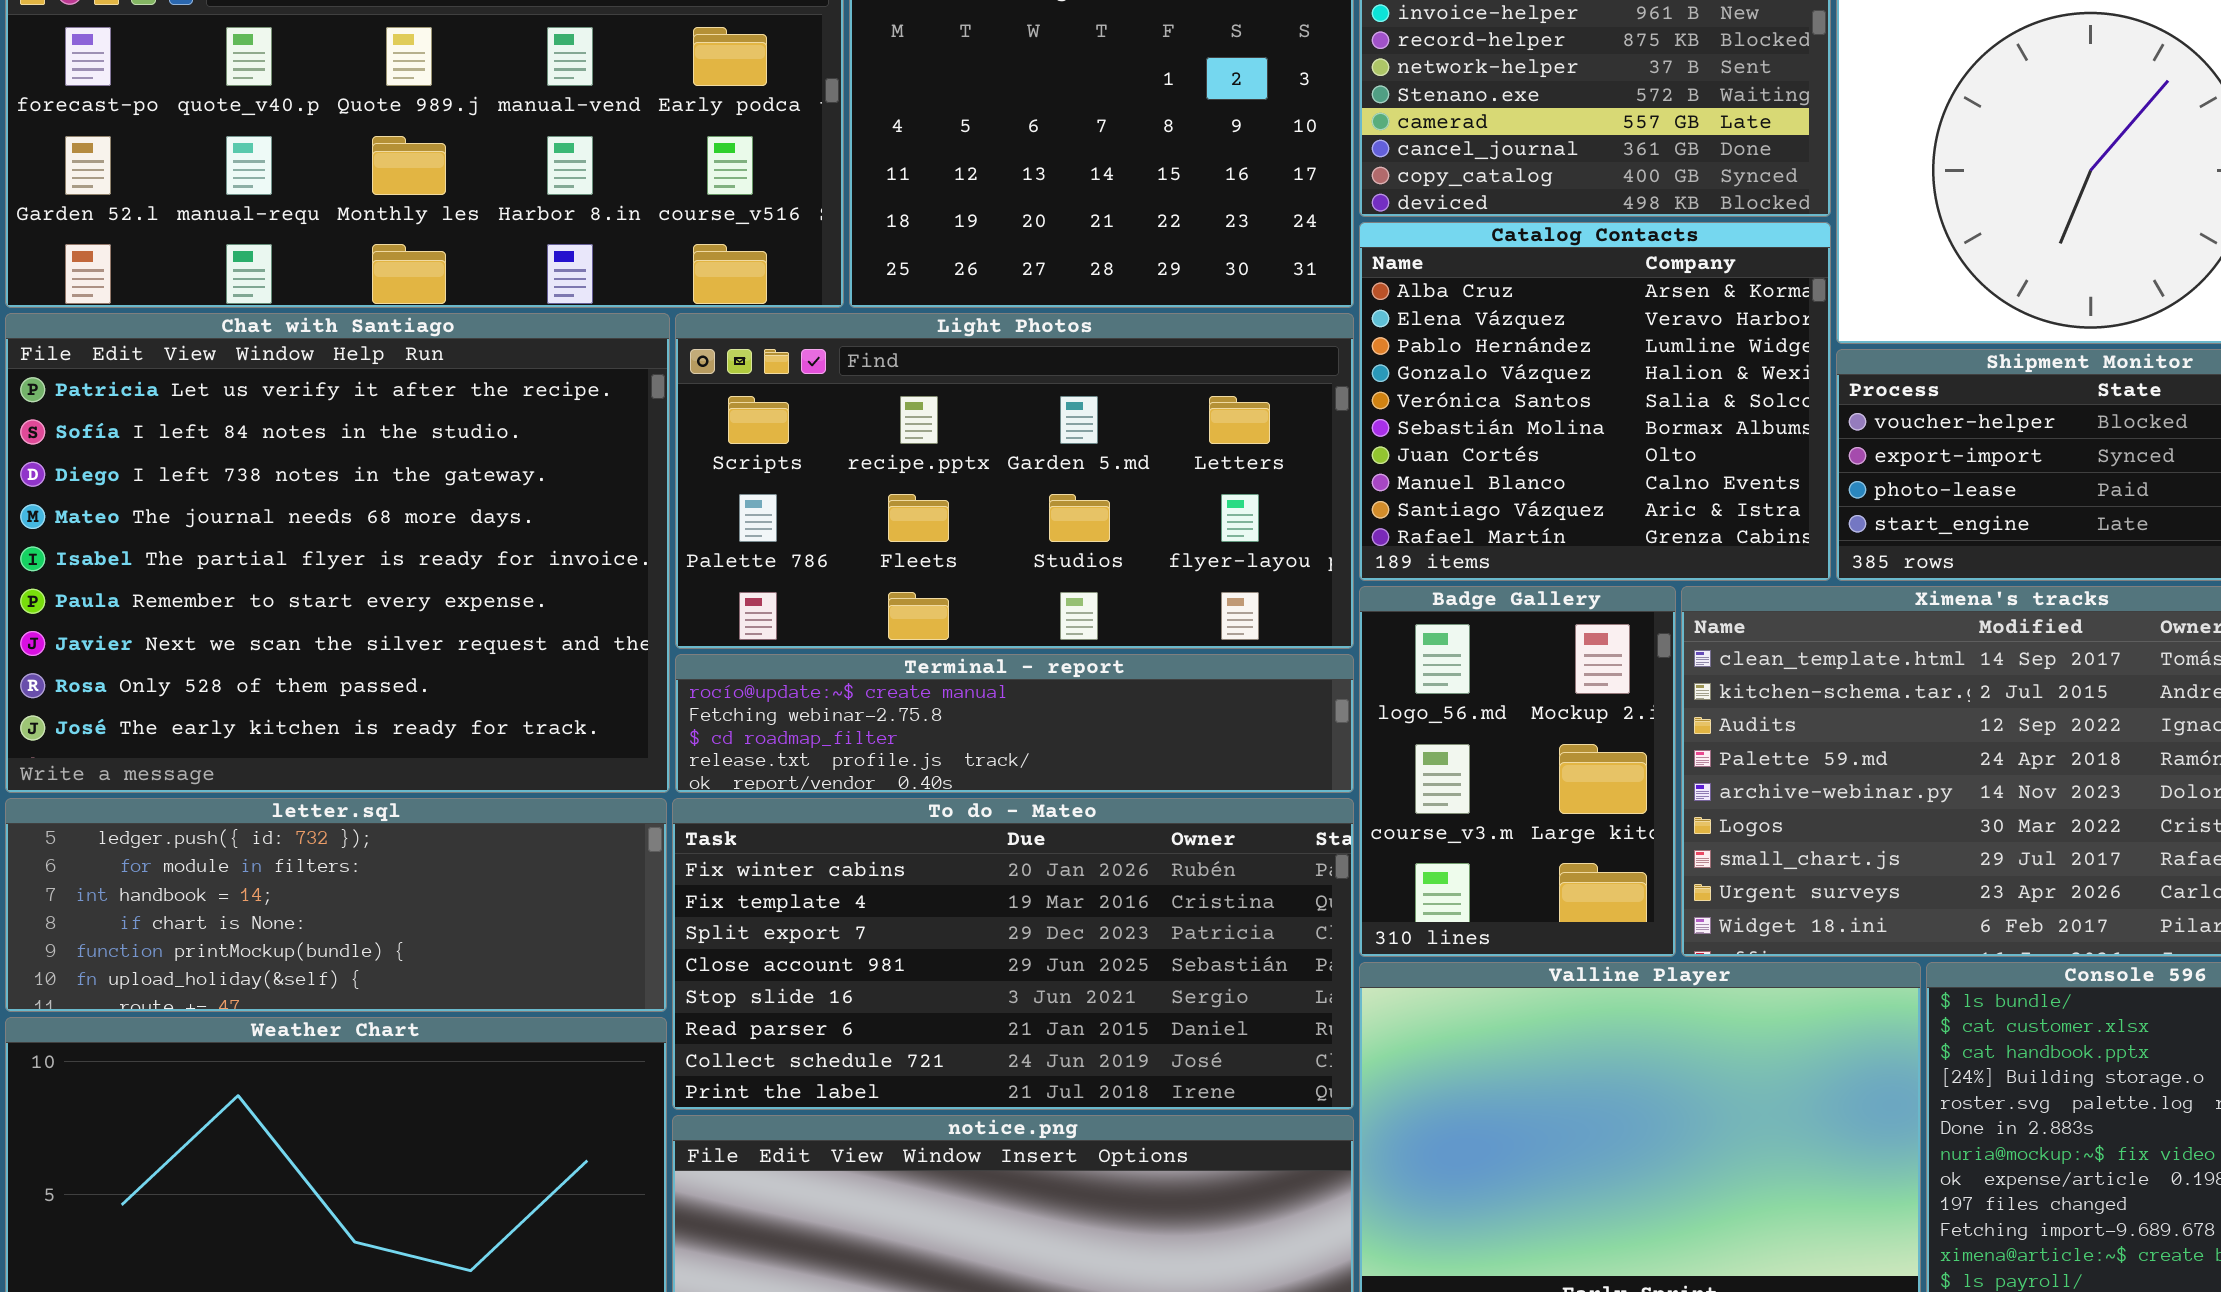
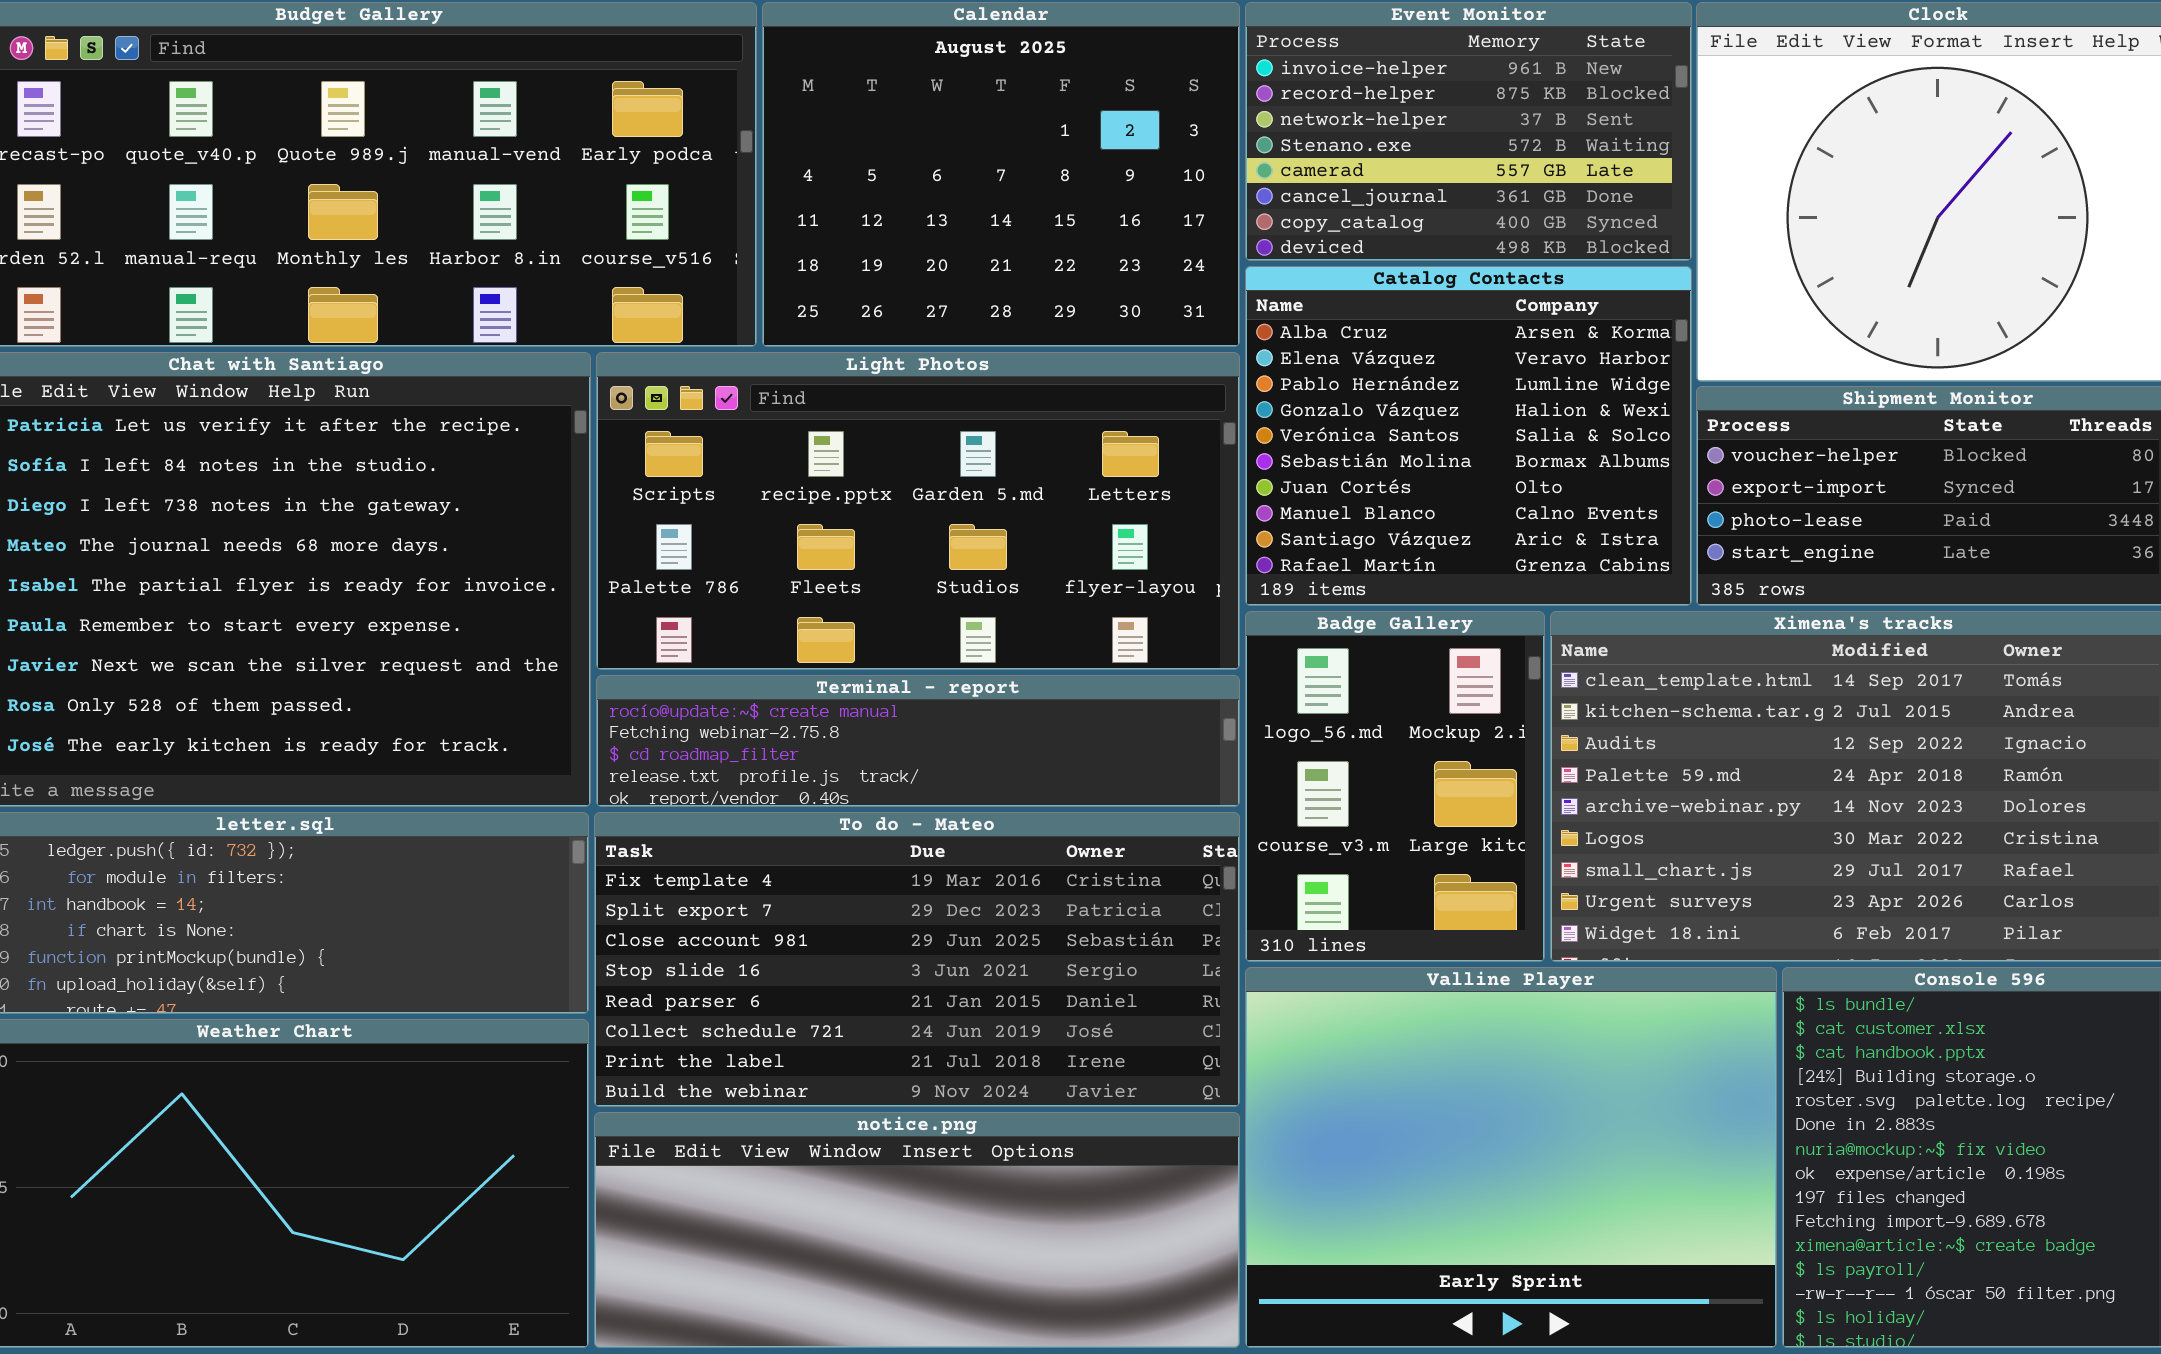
To do - Mateo: [672,798,1354,1110] -> [594,812,1240,1107], scrolled down 1 row

